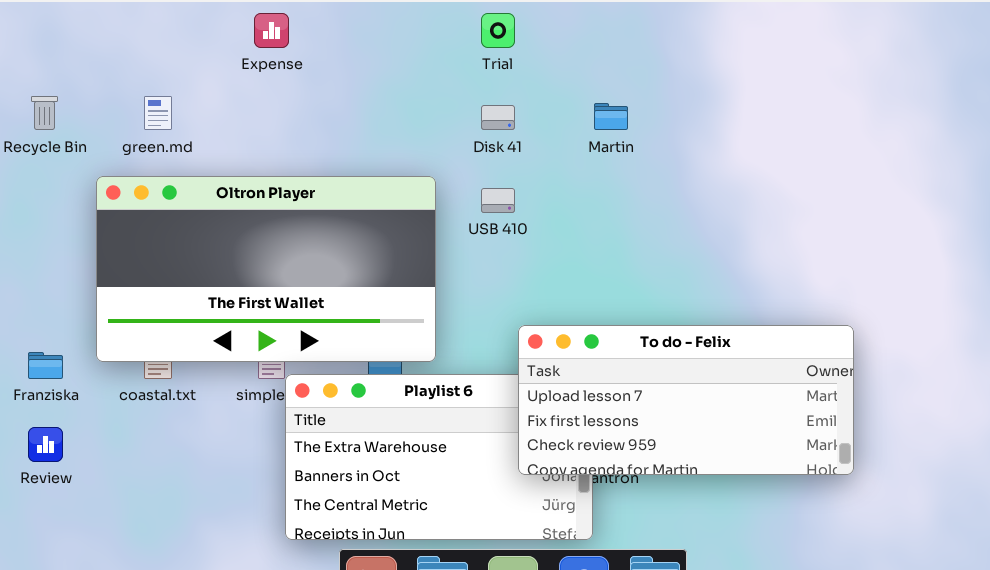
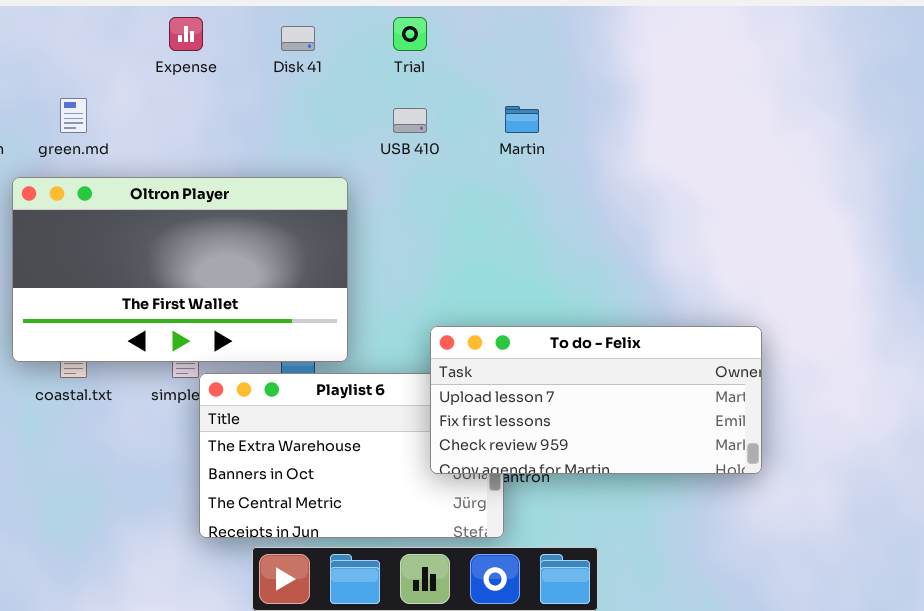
Disk 41: [481,105,515,130] -> [281,26,315,51], moved
USB 410: [481,188,515,213] -> [393,108,427,133], moved

